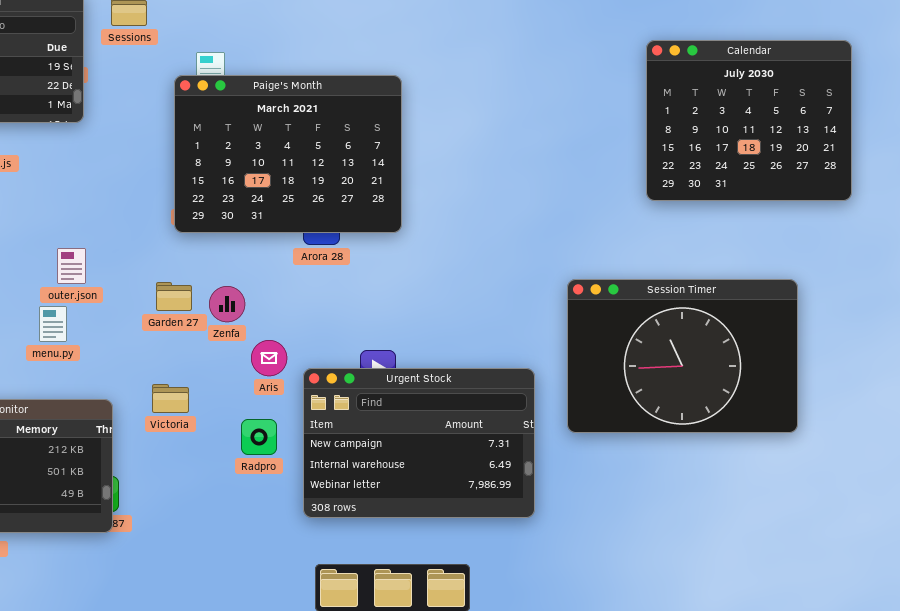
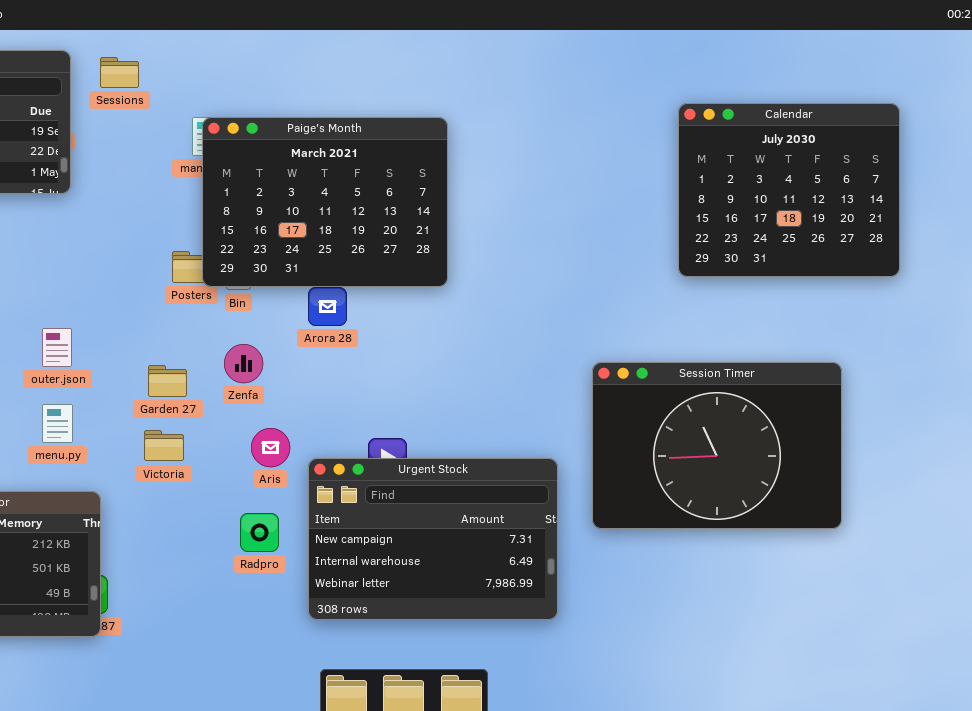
Paige's Month: [174,75,402,233] -> [202,117,448,287], moved
Zenfa: [209,286,245,322] -> [224,344,263,383], moved
menu.py: [39,306,67,342] -> [42,404,73,443], moved
Victoria: [152,384,189,413] -> [144,430,184,461], moved

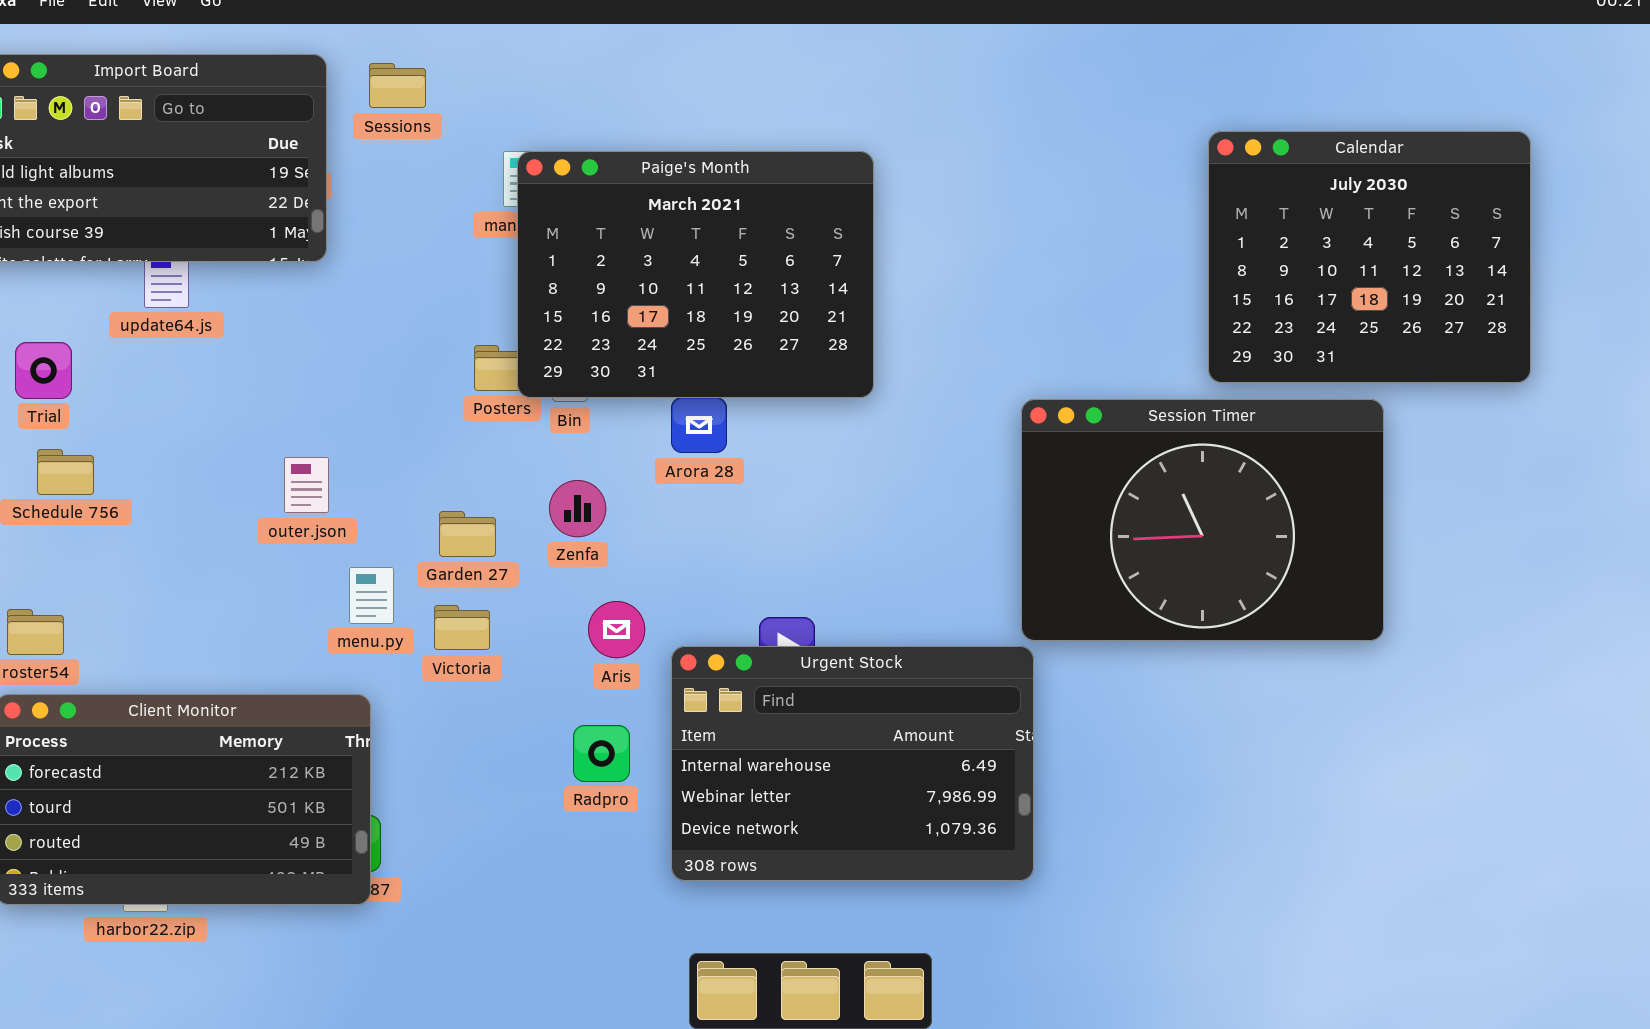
Session Timer: [592,362,842,529] -> [1021,399,1384,641], moved
menu.py: [42,404,73,443] -> [349,567,394,624], moved
Urgent Stock: [308,458,558,620] -> [671,646,1034,881], scrolled down 1 row

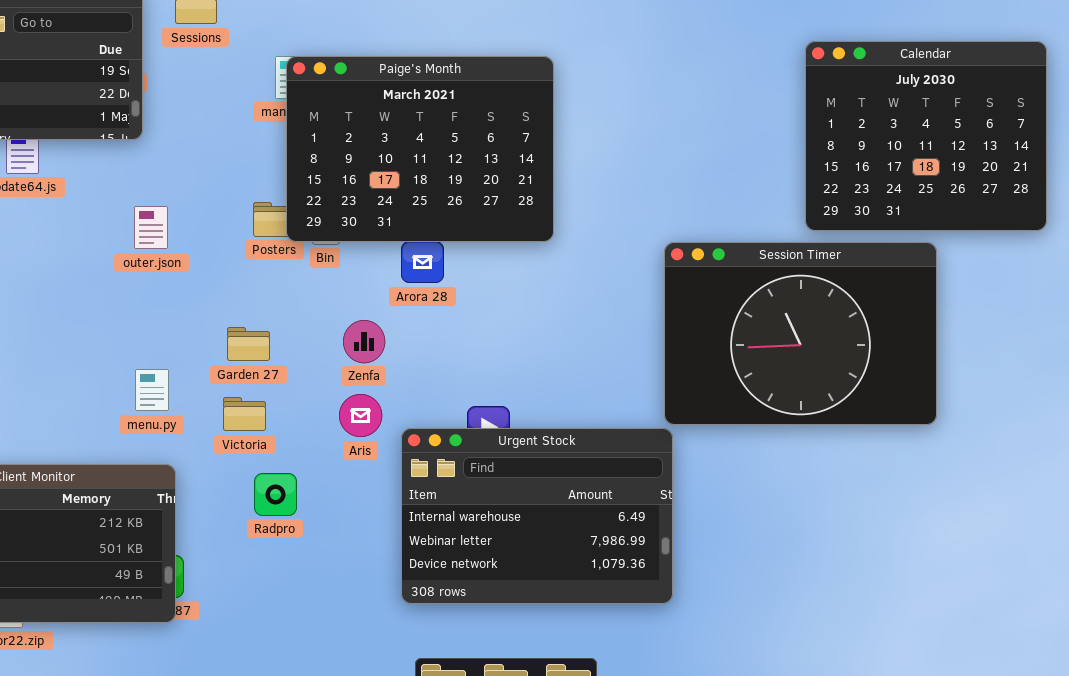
outer.json: [284,457,329,513] -> [134,206,168,249], moved
Zenfa: [549,480,606,537] -> [343,320,385,363], moved
menu.py: [349,567,394,624] -> [135,369,169,411], moved
Radpro: [573,725,630,782] -> [254,473,297,516], moved

